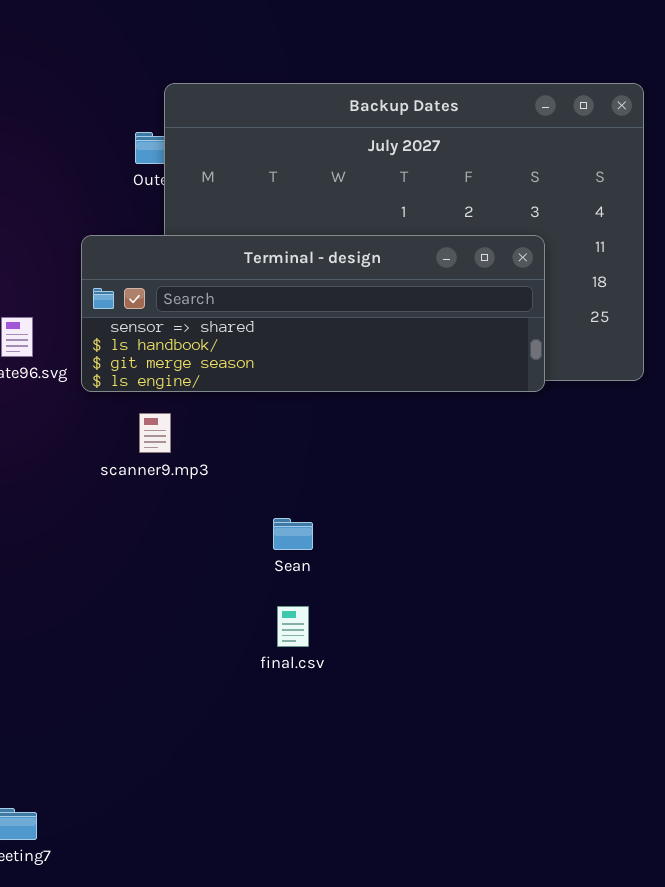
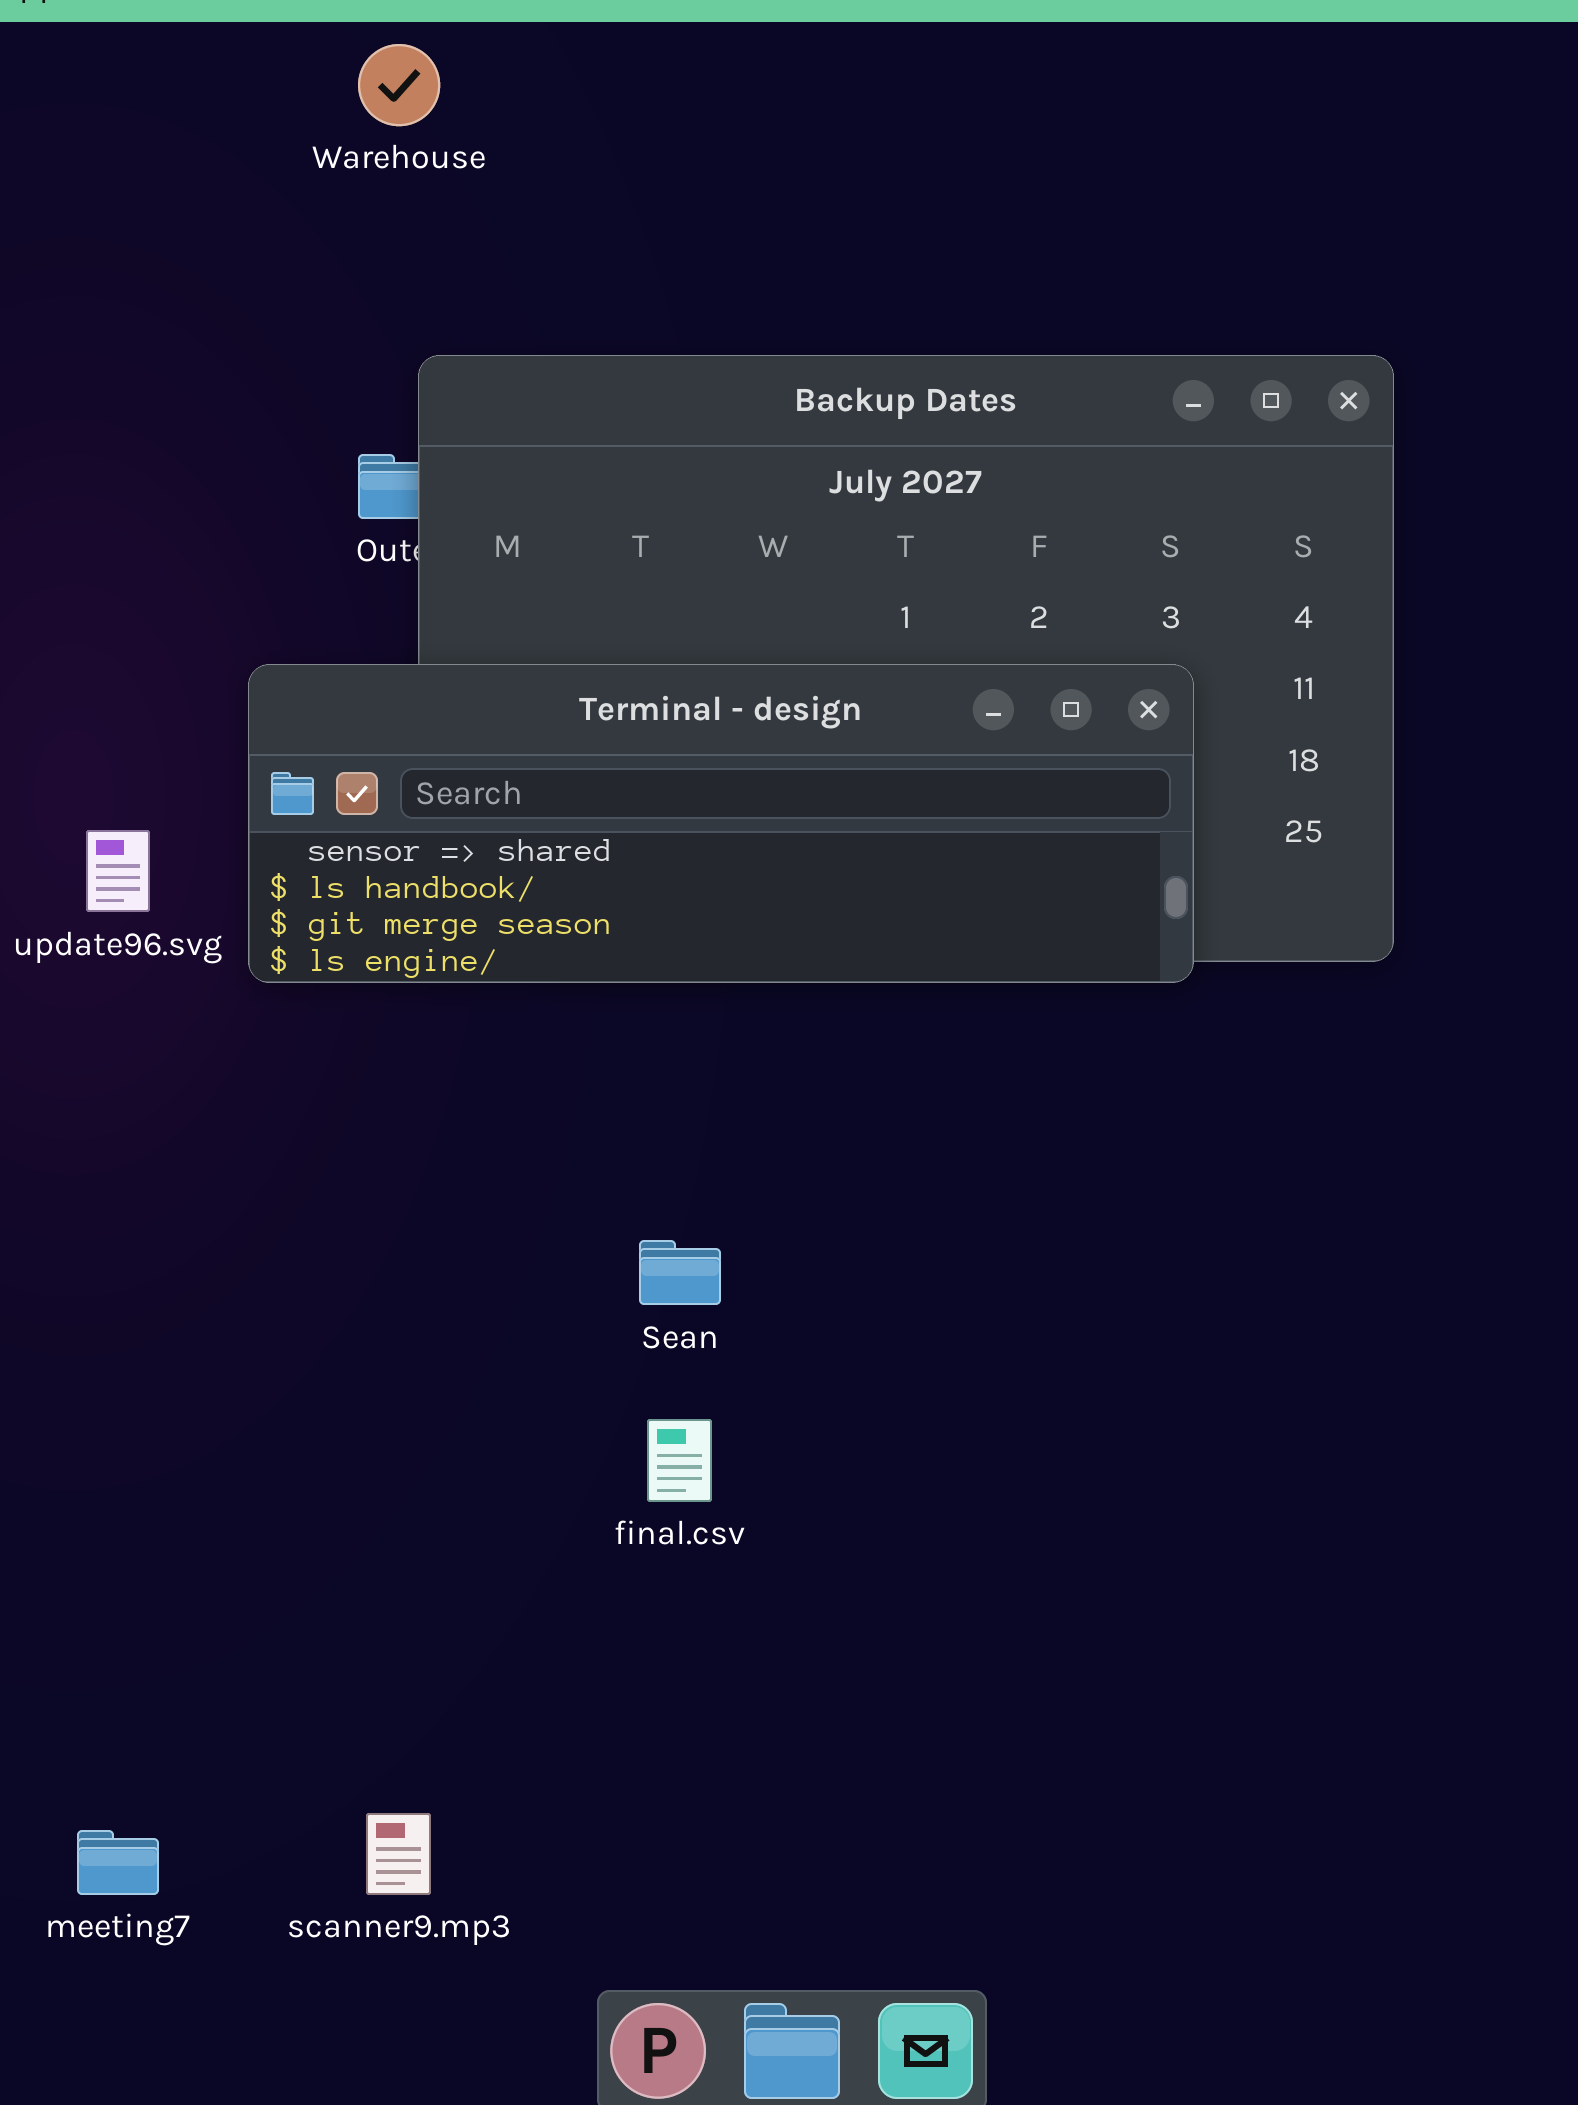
scanner9.mp3: [139,413,171,453] -> [366,1813,431,1895], moved

